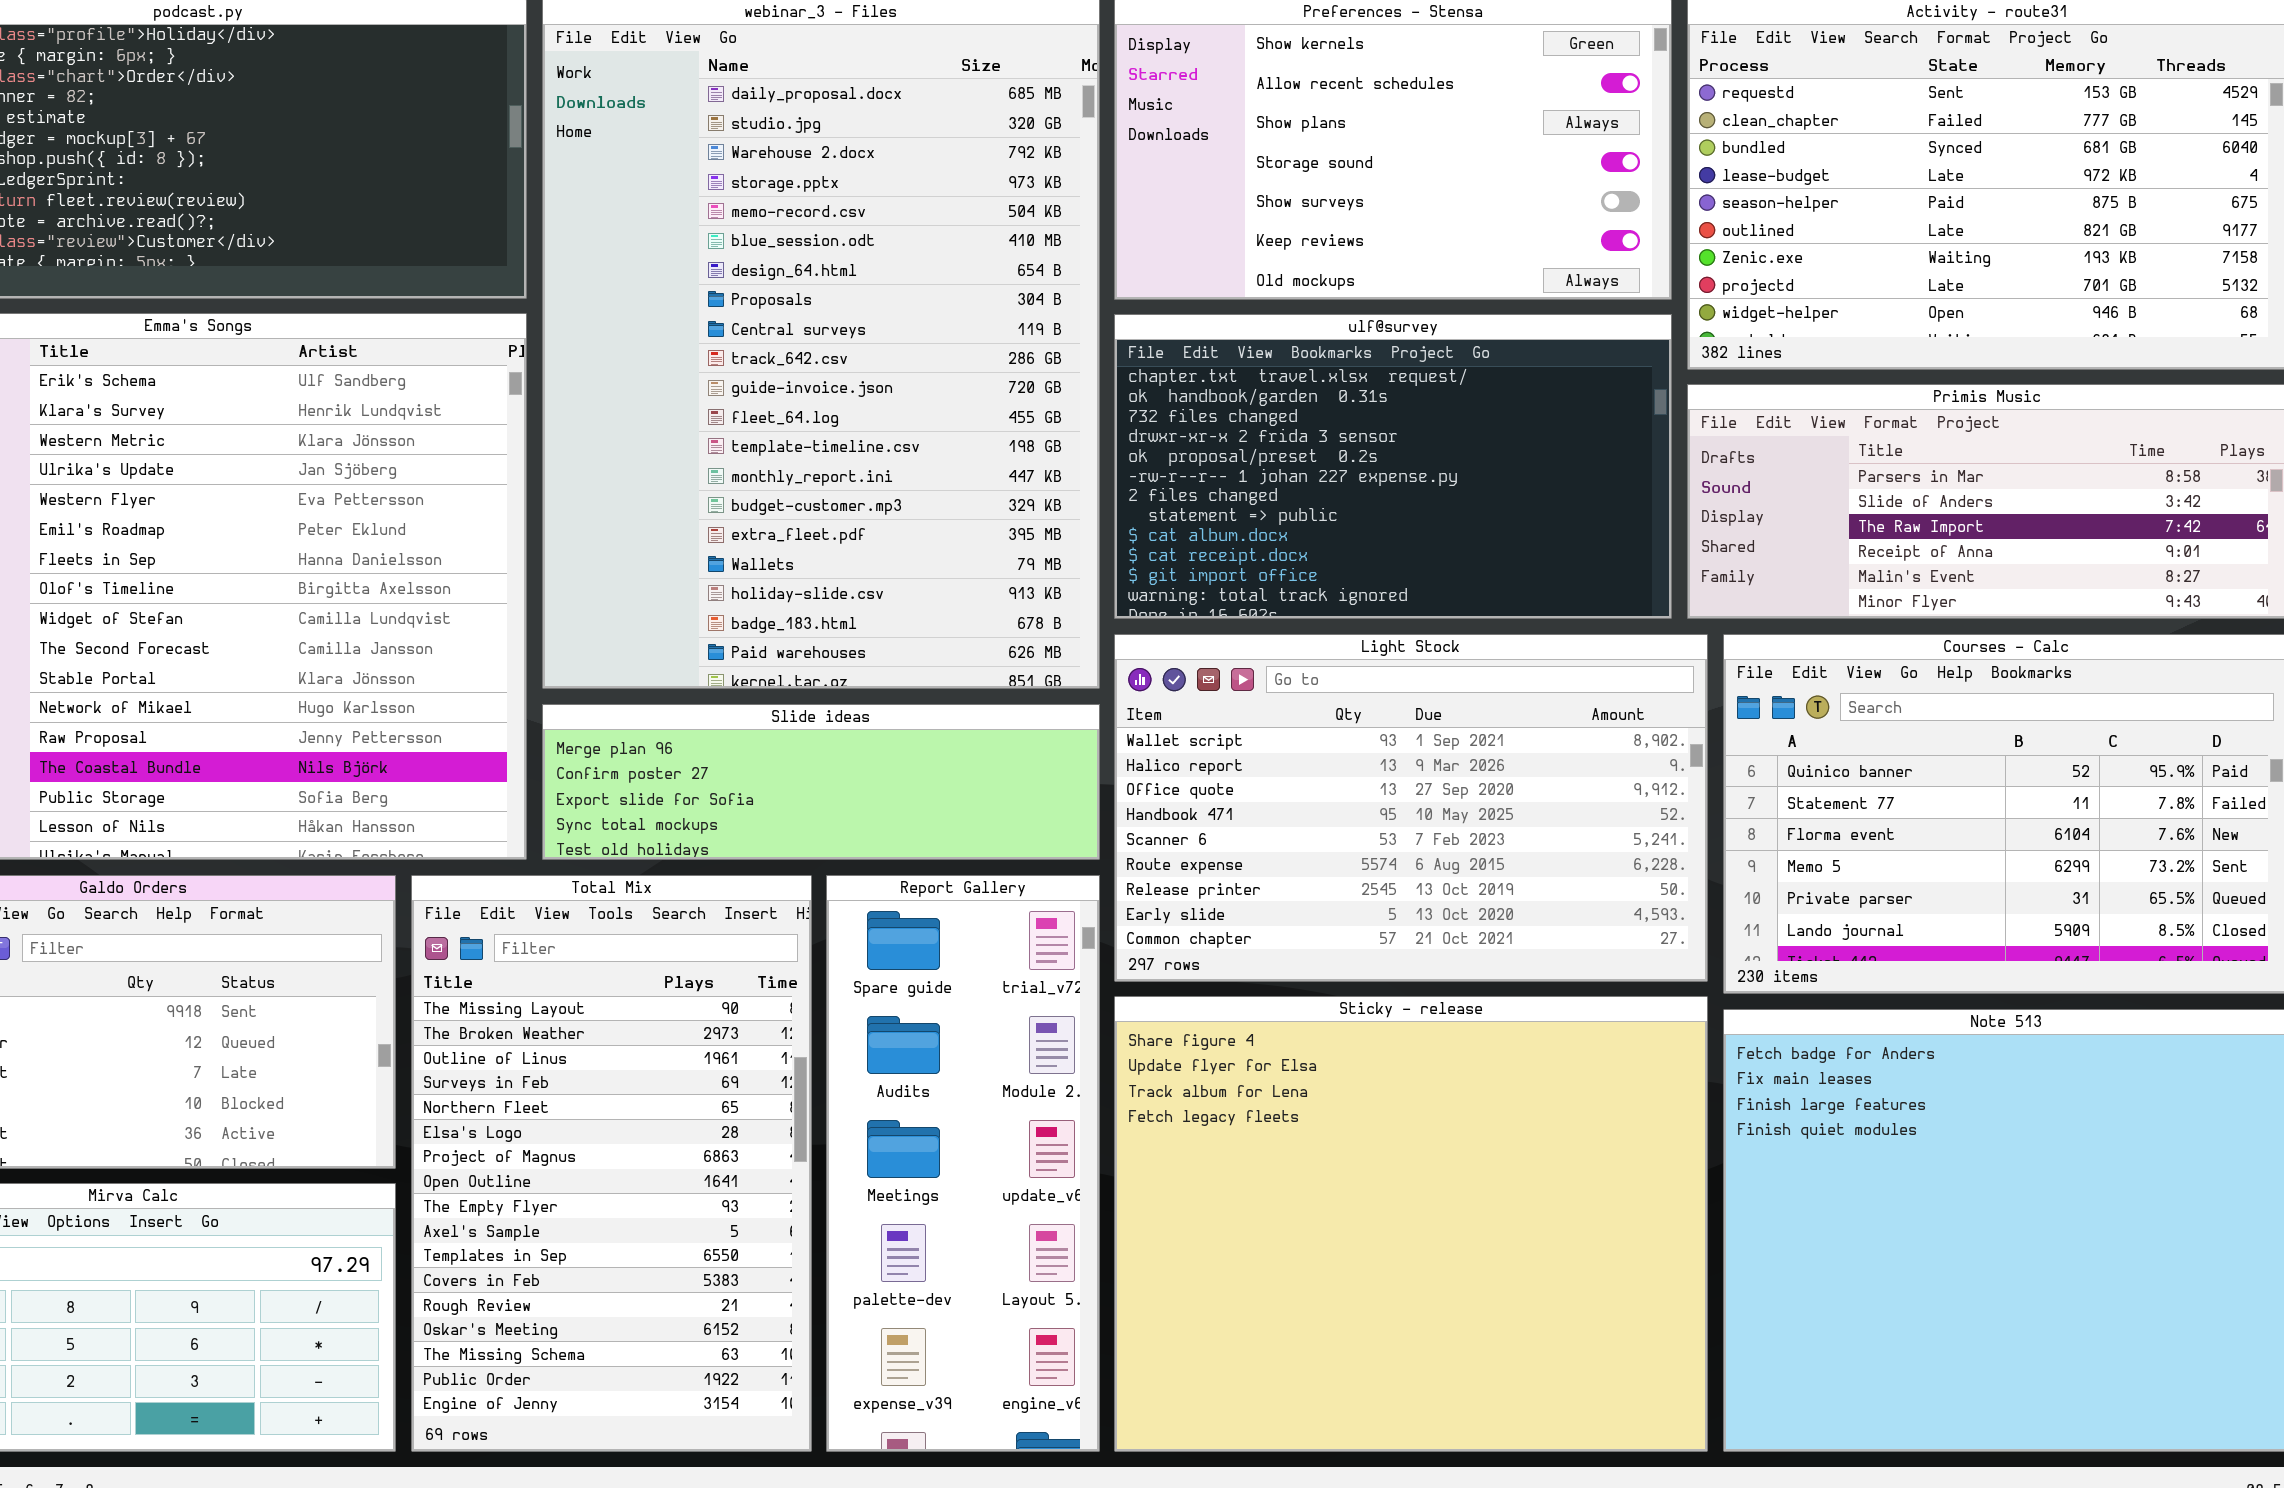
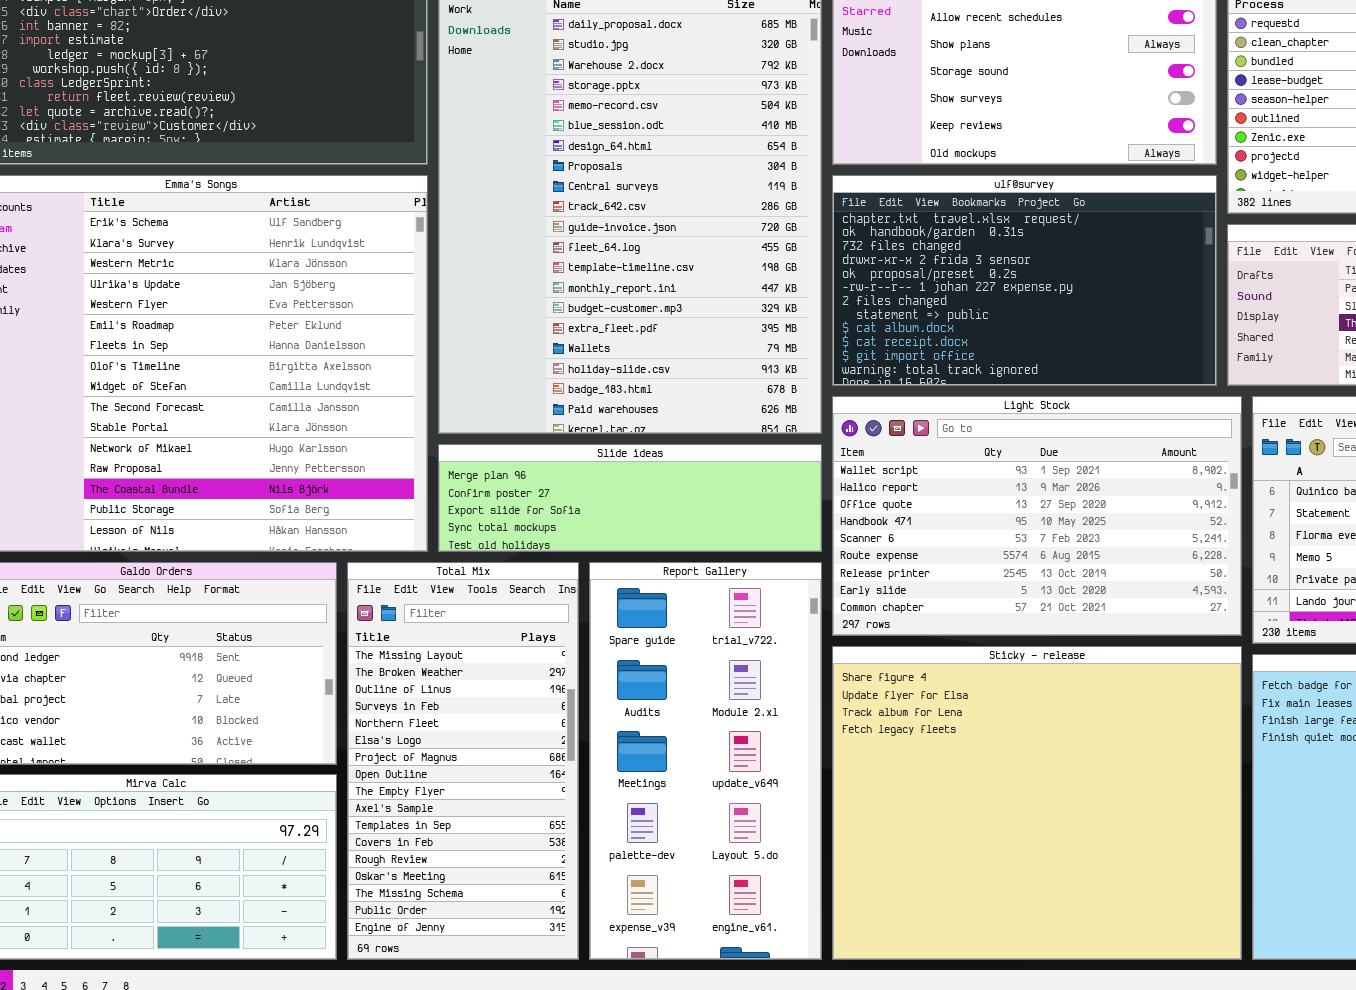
Total Mix: [411,875,812,1452] -> [347,562,579,960], resized
Report Gallery: [826,875,1100,1452] -> [589,562,822,960], resized

